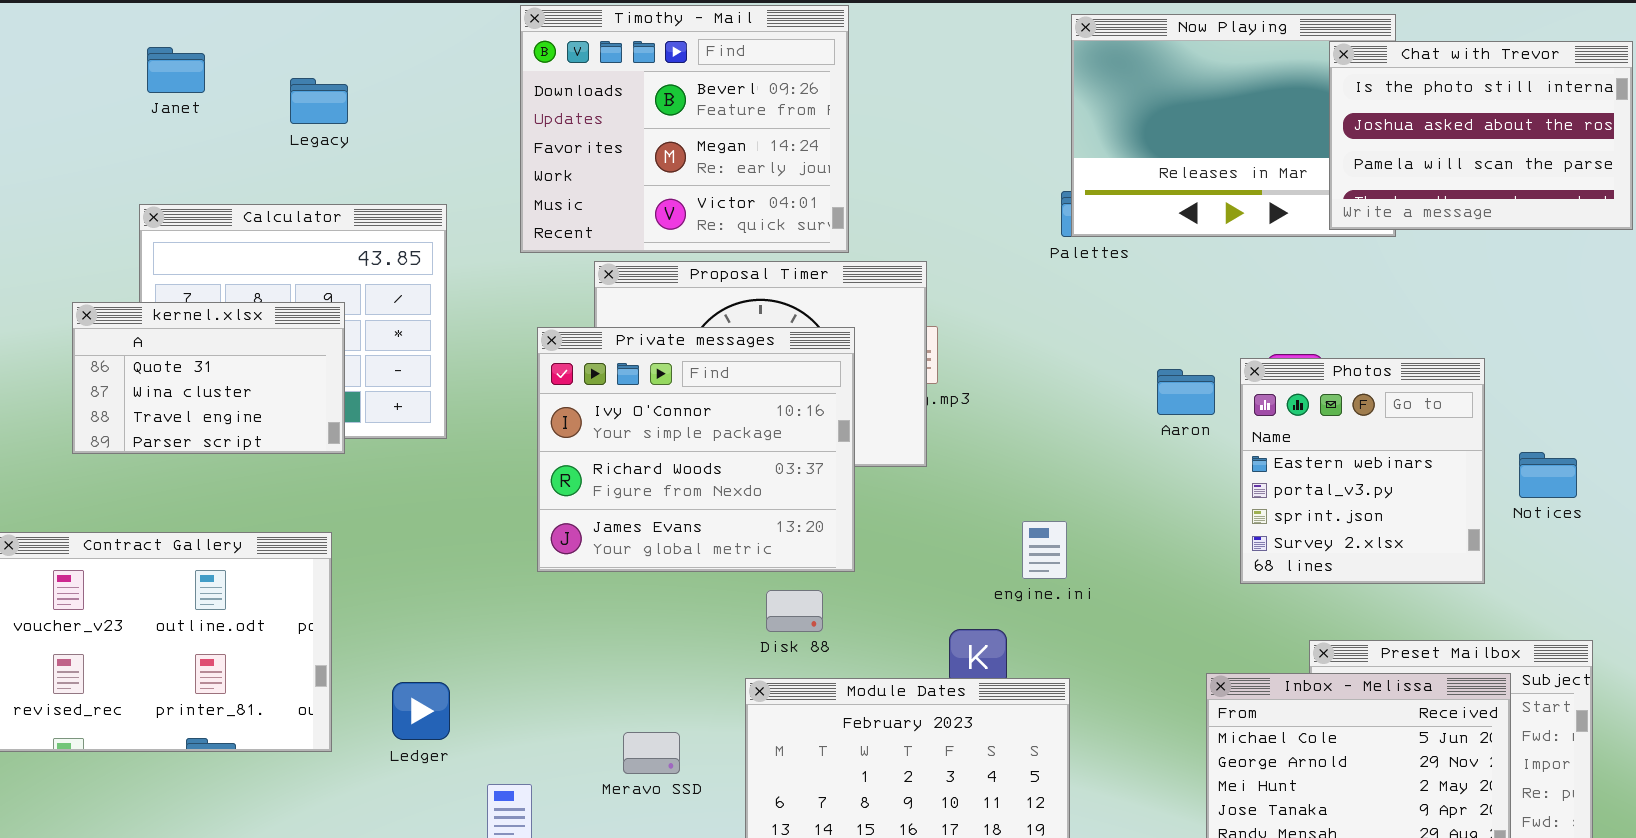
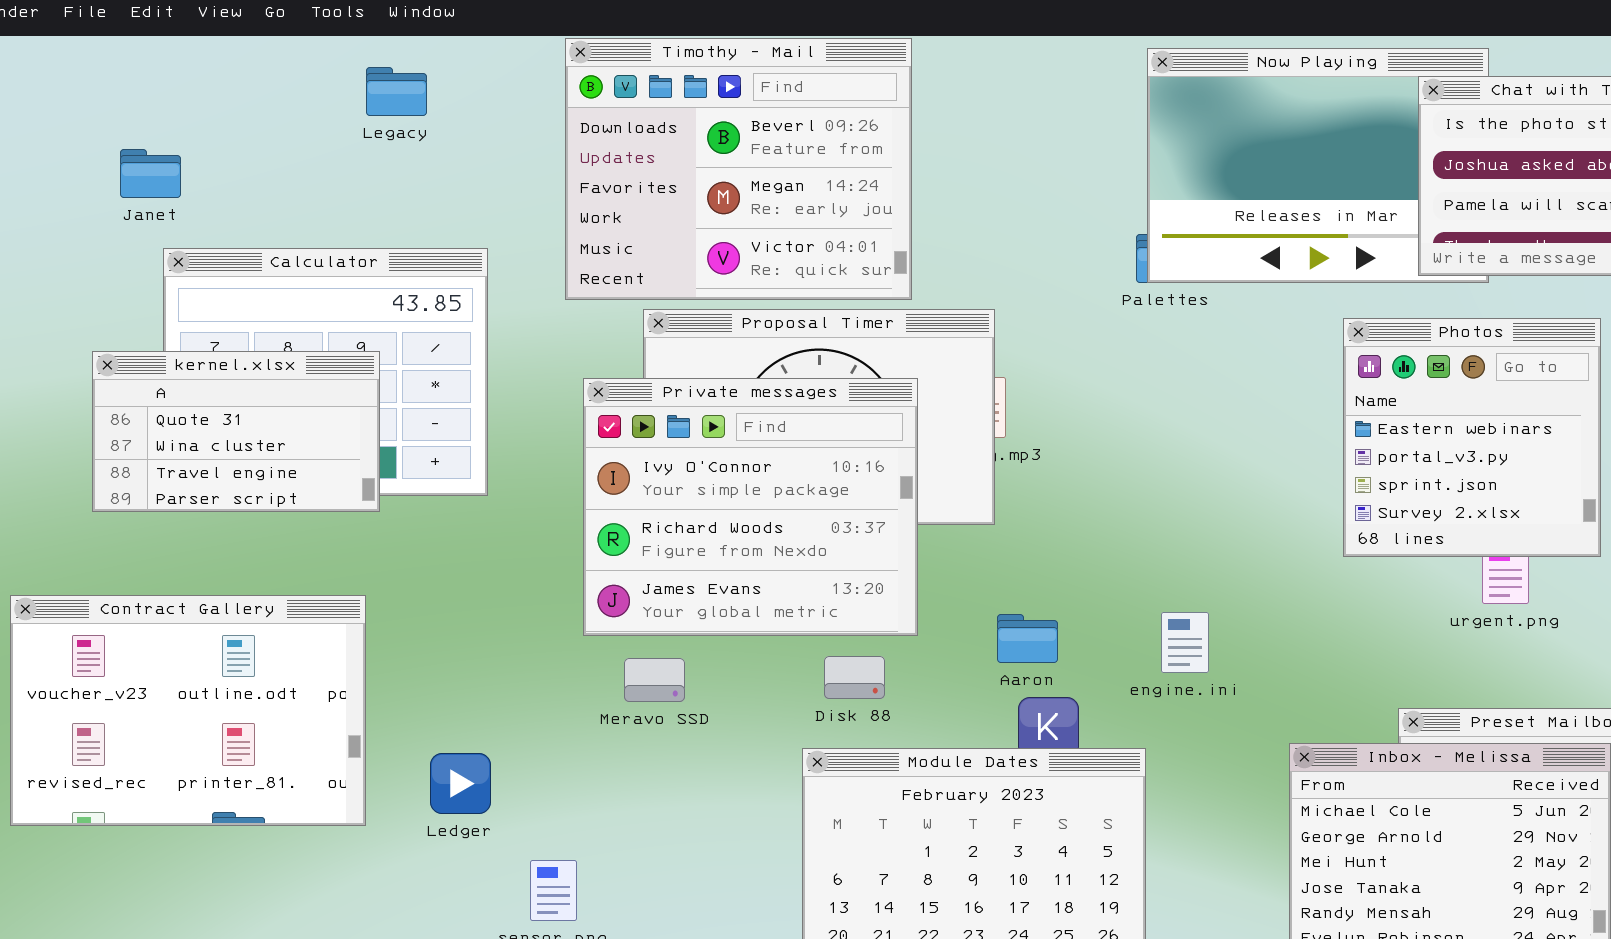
Janet: [147,47,205,93] -> [120,149,181,198], moved
Legacy: [290,78,348,124] -> [366,67,427,116], moved
Photos: [1240,358,1485,584] -> [1343,318,1601,557], moved
Aaron: [1157,369,1215,415] -> [997,614,1058,663], moved
engine.ini: [1022,521,1067,579] -> [1161,612,1209,673], moved
Meravo SSD: [623,732,680,774] -> [624,658,685,702], moved

